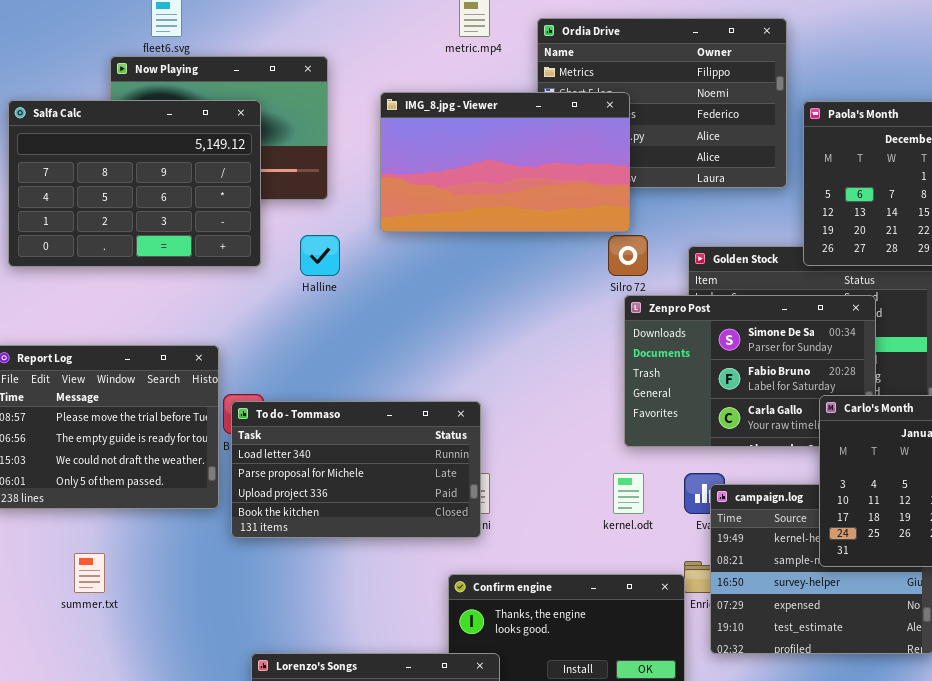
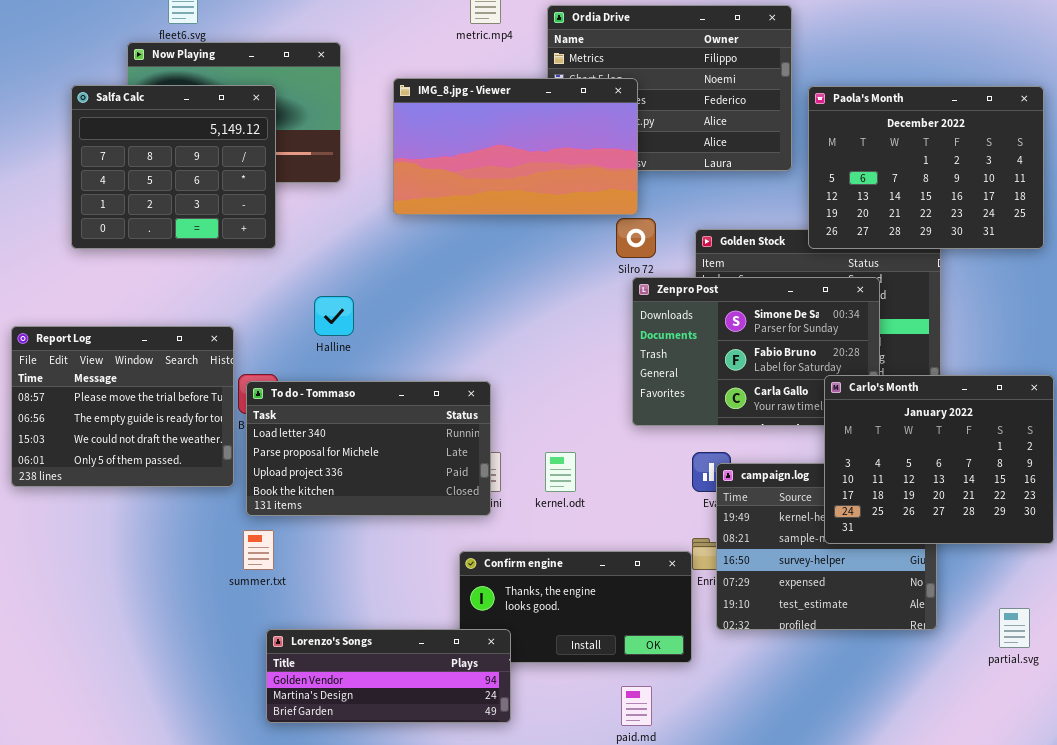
Salfa Calc: [8,100,261,267] -> [71,85,276,249], resized
Halline: [300,235,340,276] -> [314,296,354,336], moved
kernel.odt: [613,473,644,514] -> [545,452,576,492], moved
summer.txt: [74,553,105,593] -> [243,530,274,570], moved

